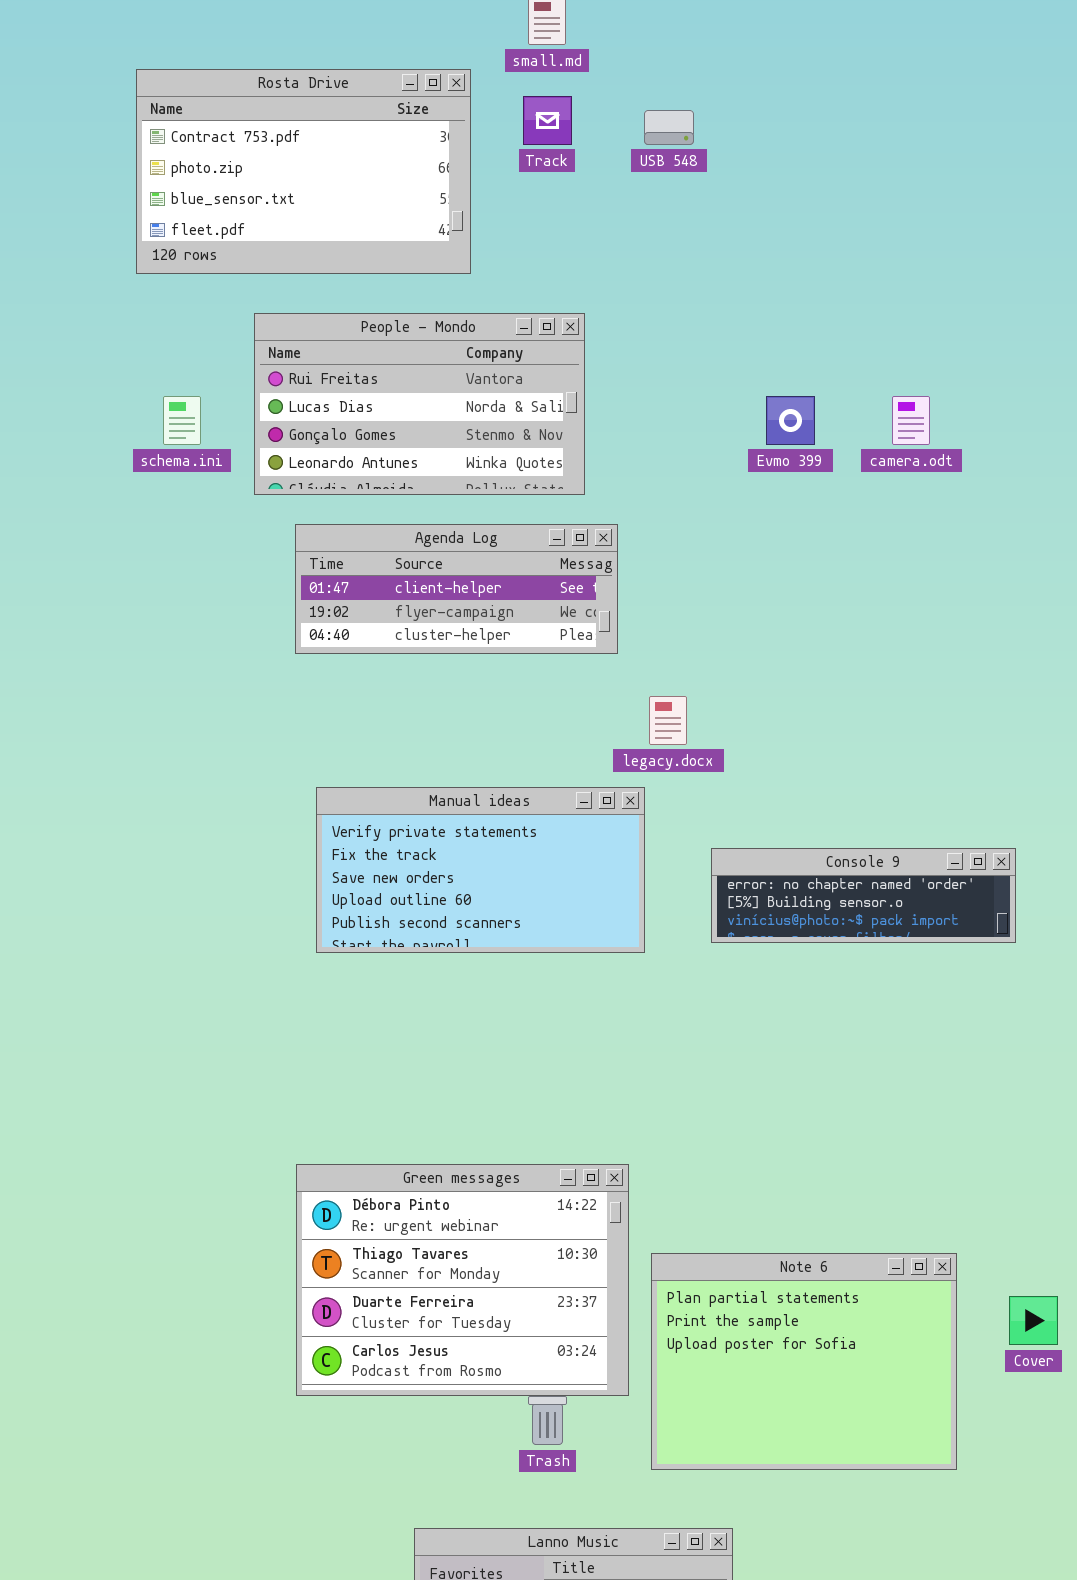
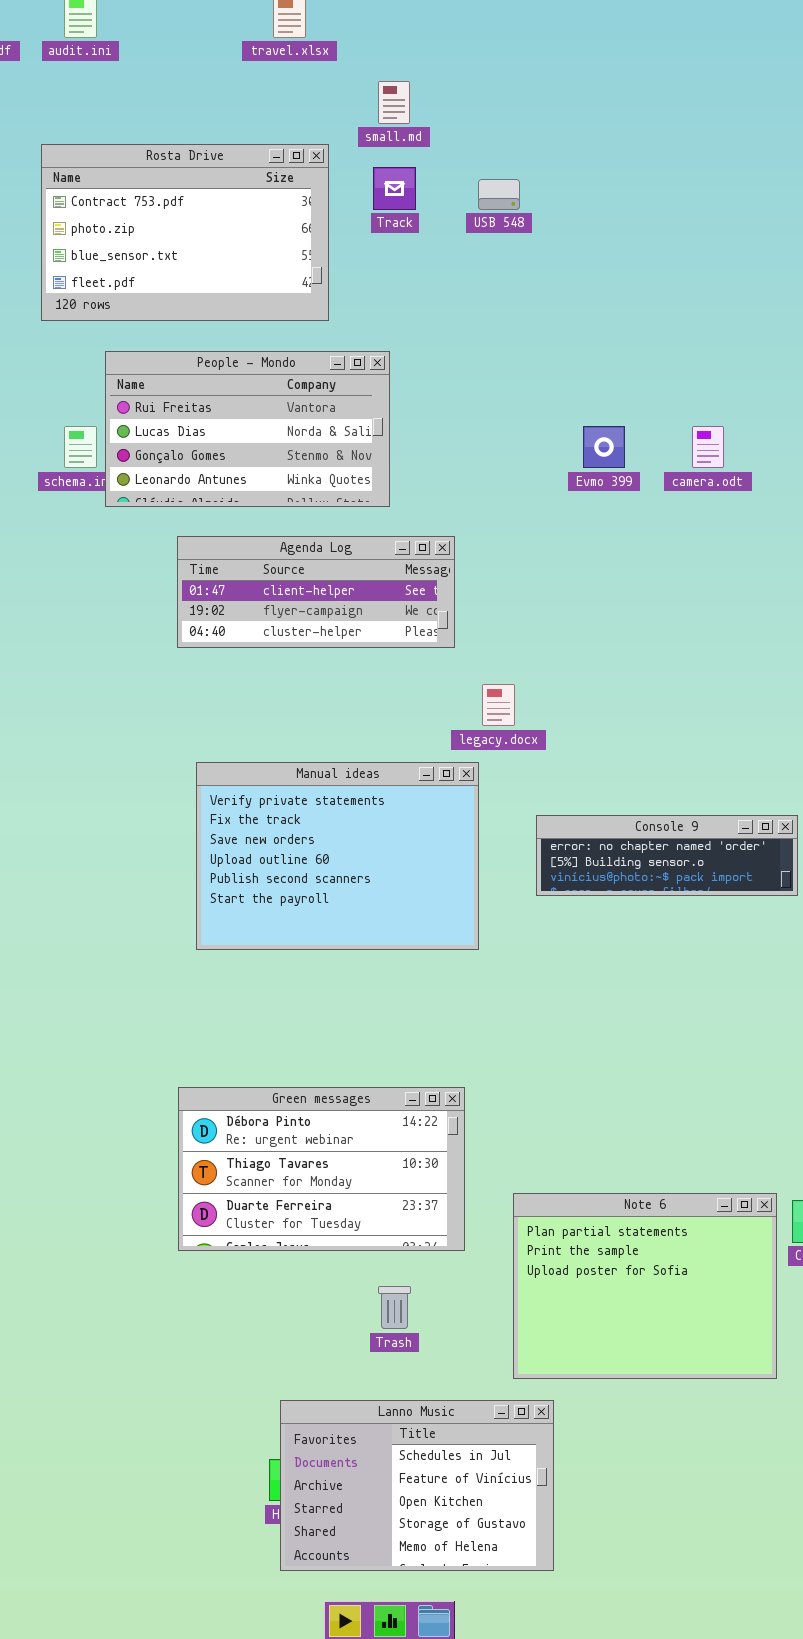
People - Mondo: [254,313,585,495] -> [105,351,390,507], moved
Manual ideas: [316,787,645,953] -> [196,762,479,950], resized
Green messages: [296,1164,629,1396] -> [178,1087,465,1251], resized
Note 6: [651,1253,957,1470] -> [513,1193,777,1379], moved

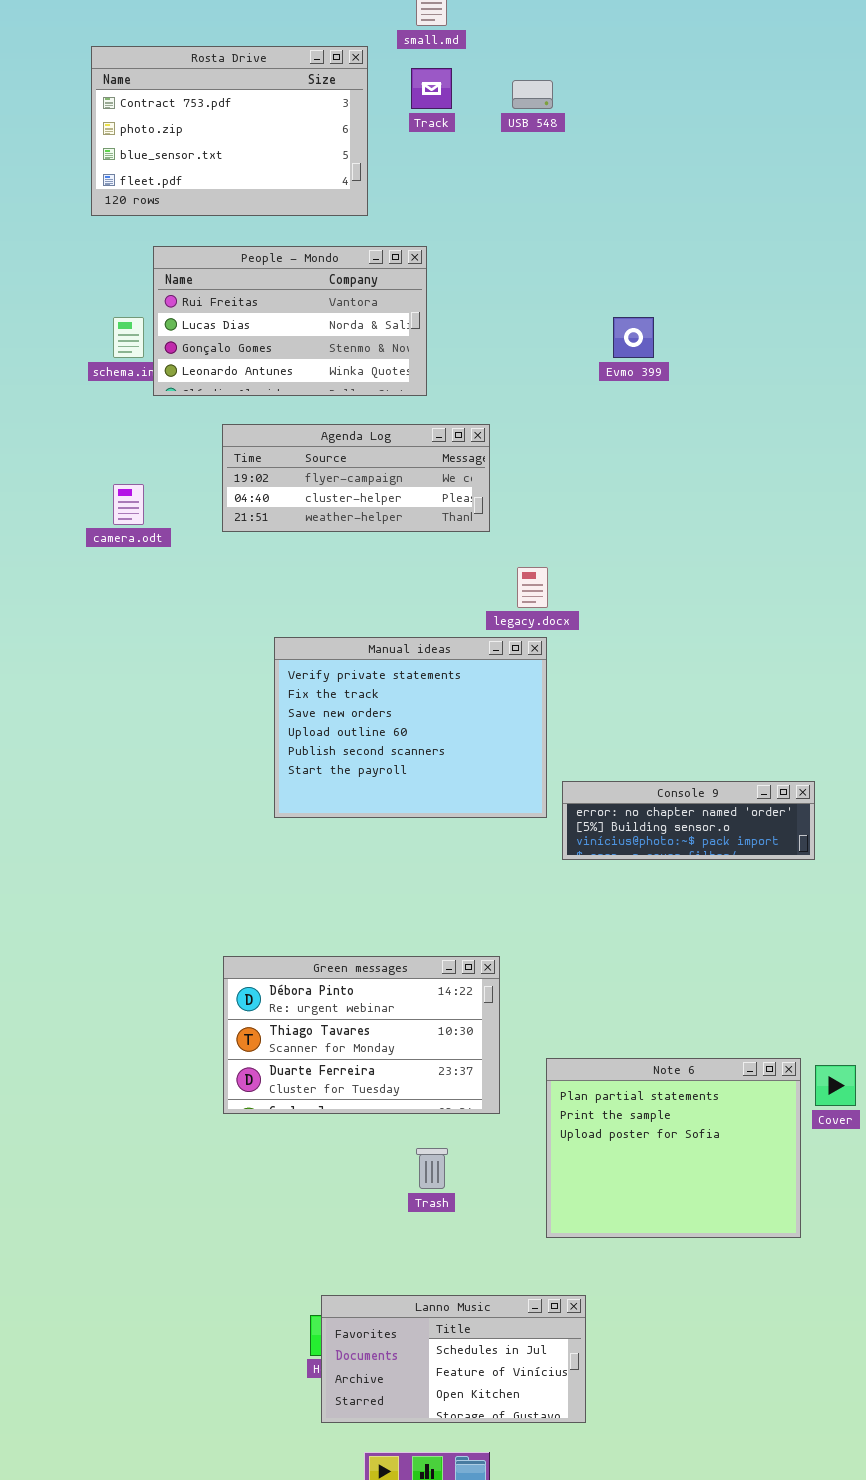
camera.odt: [692,426,724,468] -> [113,484,144,525], moved
Agenda Log: [177,536,455,648] -> [222,424,490,532], scrolled down 1 row
Manual ideas: [196,762,479,950] -> [274,637,547,818], moved
Console 9: [536,815,798,896] -> [562,781,815,860], moved
Lanno Music: [280,1400,554,1571] -> [321,1295,586,1423], resized

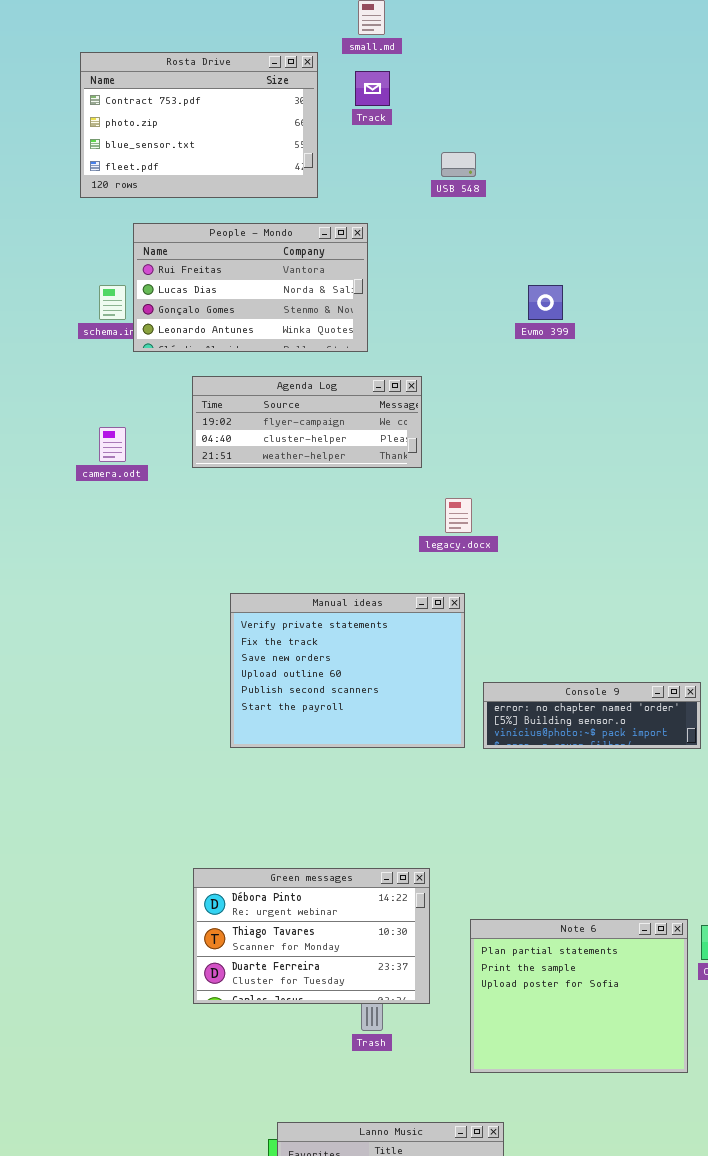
USB 548: [512,80,553,109] -> [441,152,476,177], moved
Manual ideas: [274,637,547,818] -> [230,593,465,748], moved
Green messages: [223,956,500,1114] -> [193,868,430,1004], moved

